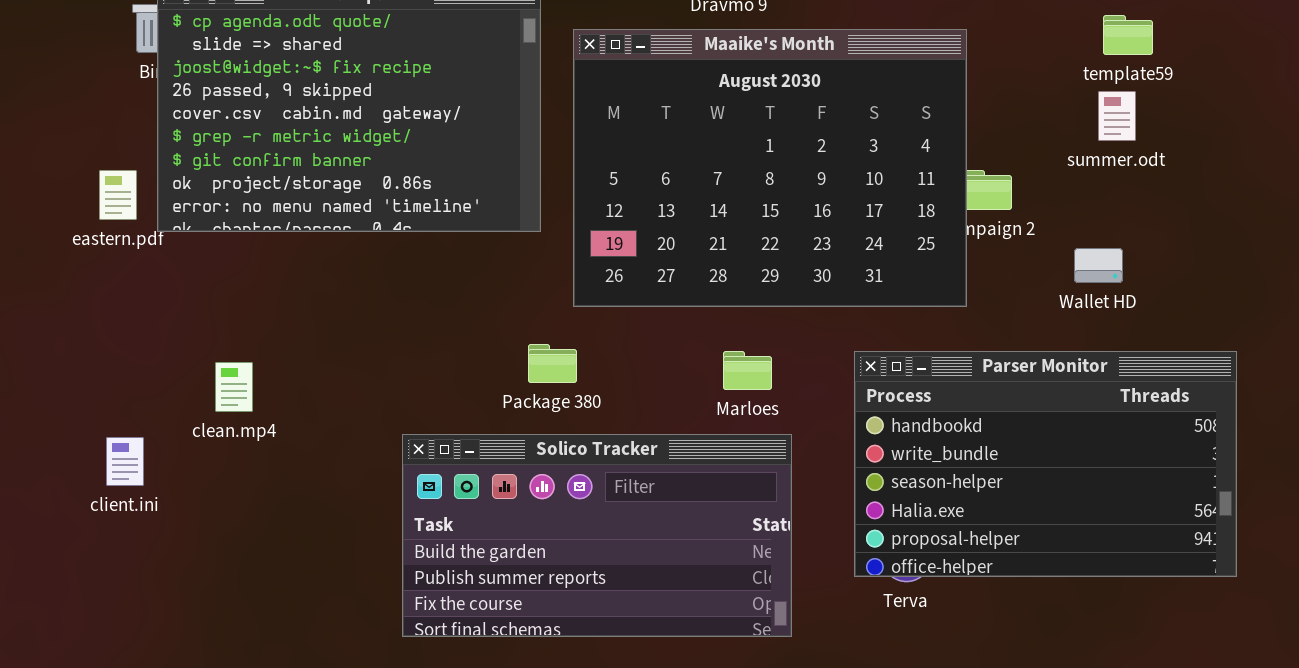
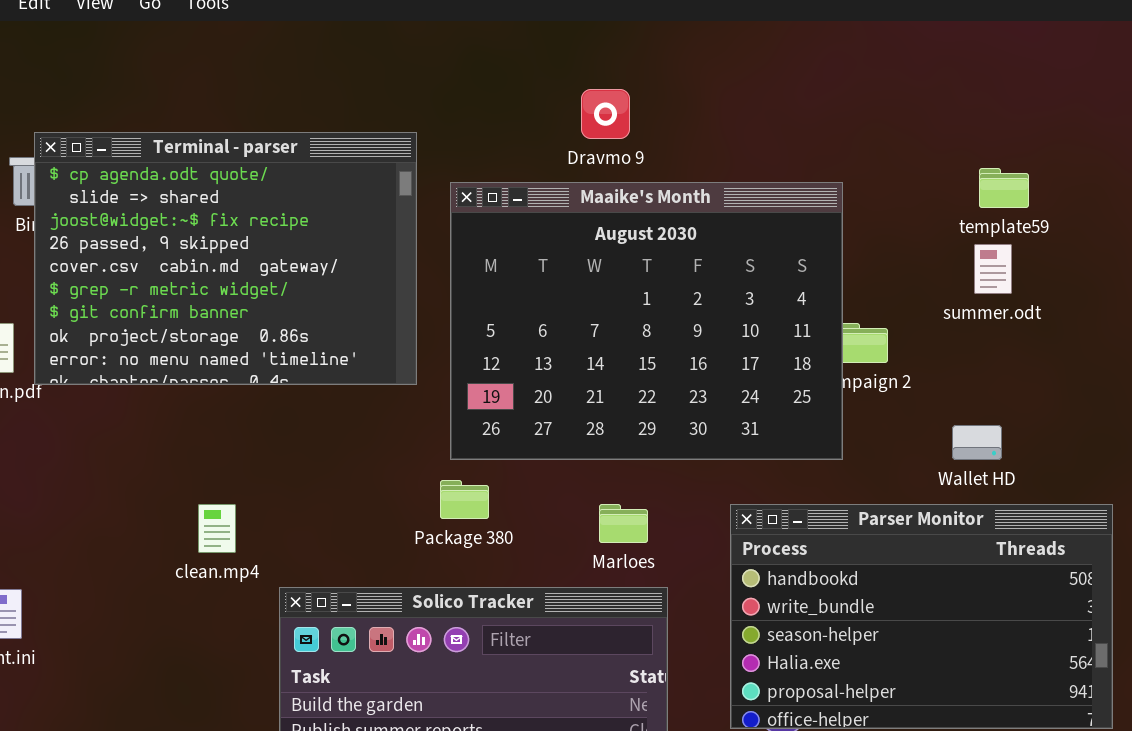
Wallet HD: [1074,248,1123,283] -> [952,425,1002,460], moved
Package 380: [528,344,577,383] -> [440,480,489,519], moved
clean.mp4: [215,362,253,412] -> [198,504,236,553], moved

